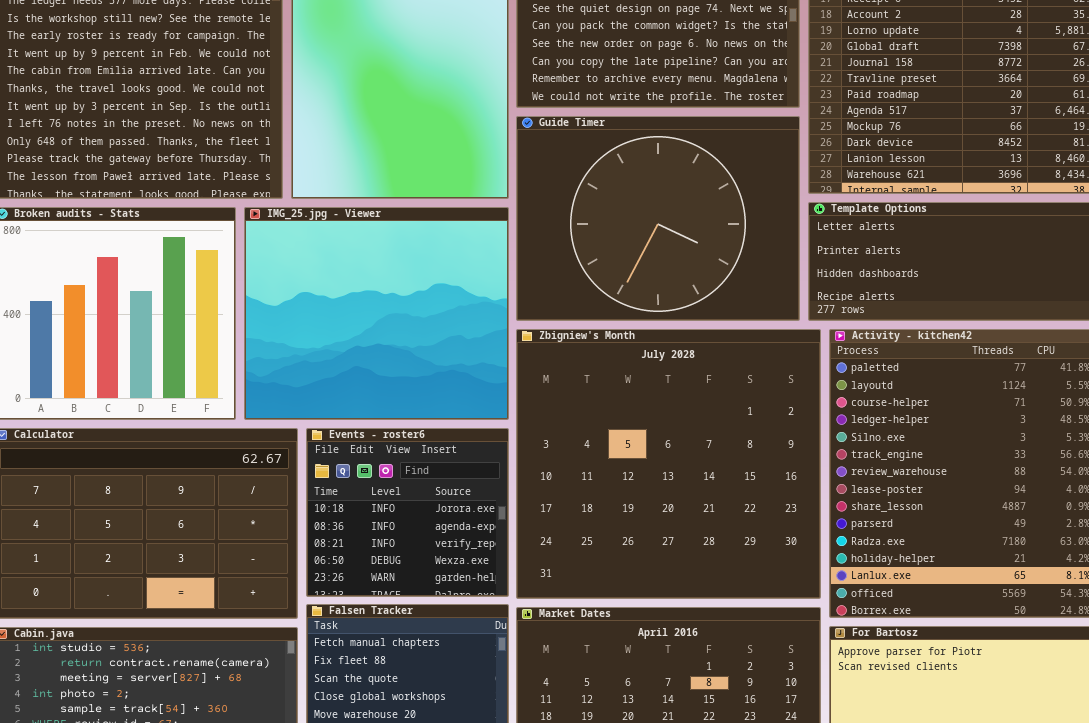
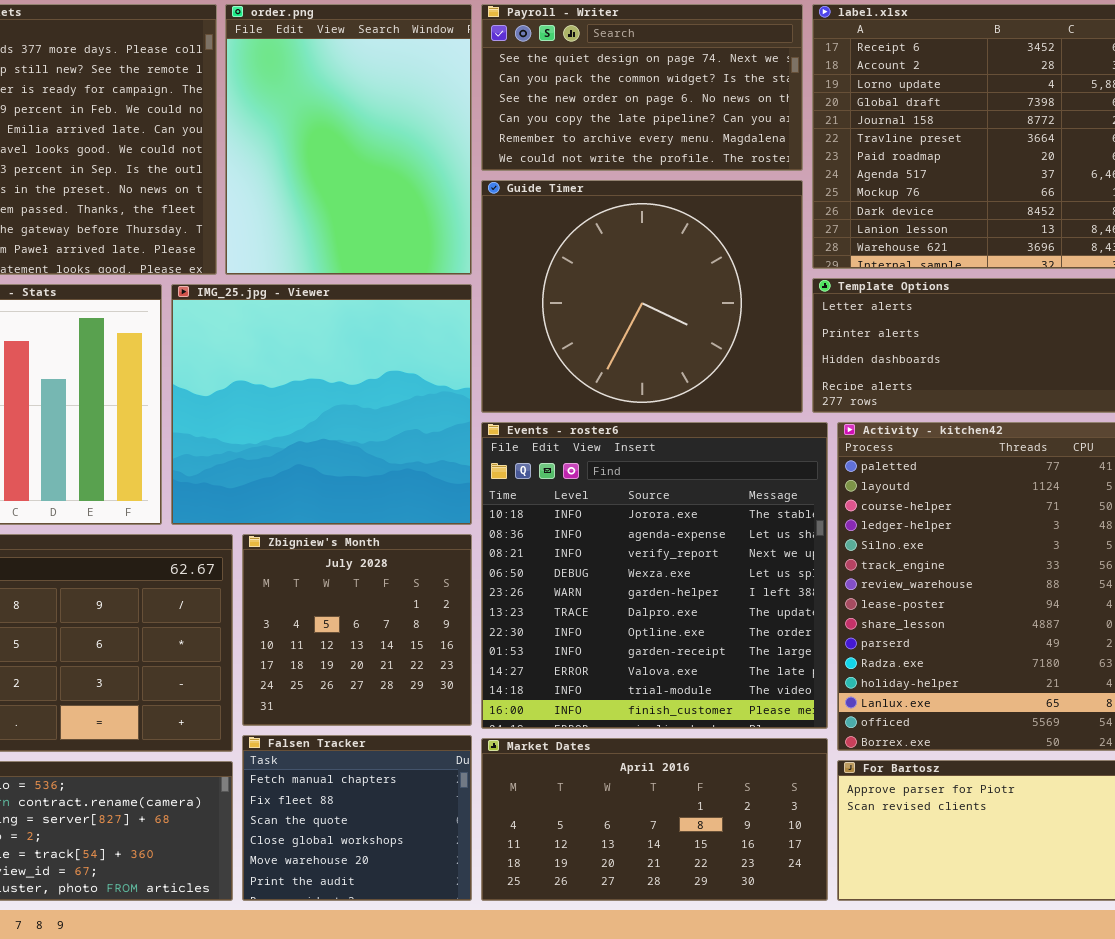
Zbigniew's Month: [516,329,821,599] -> [242,534,472,726], moved, resized
Events - roster6: [306,428,509,597] -> [481,422,828,729], moved, resized

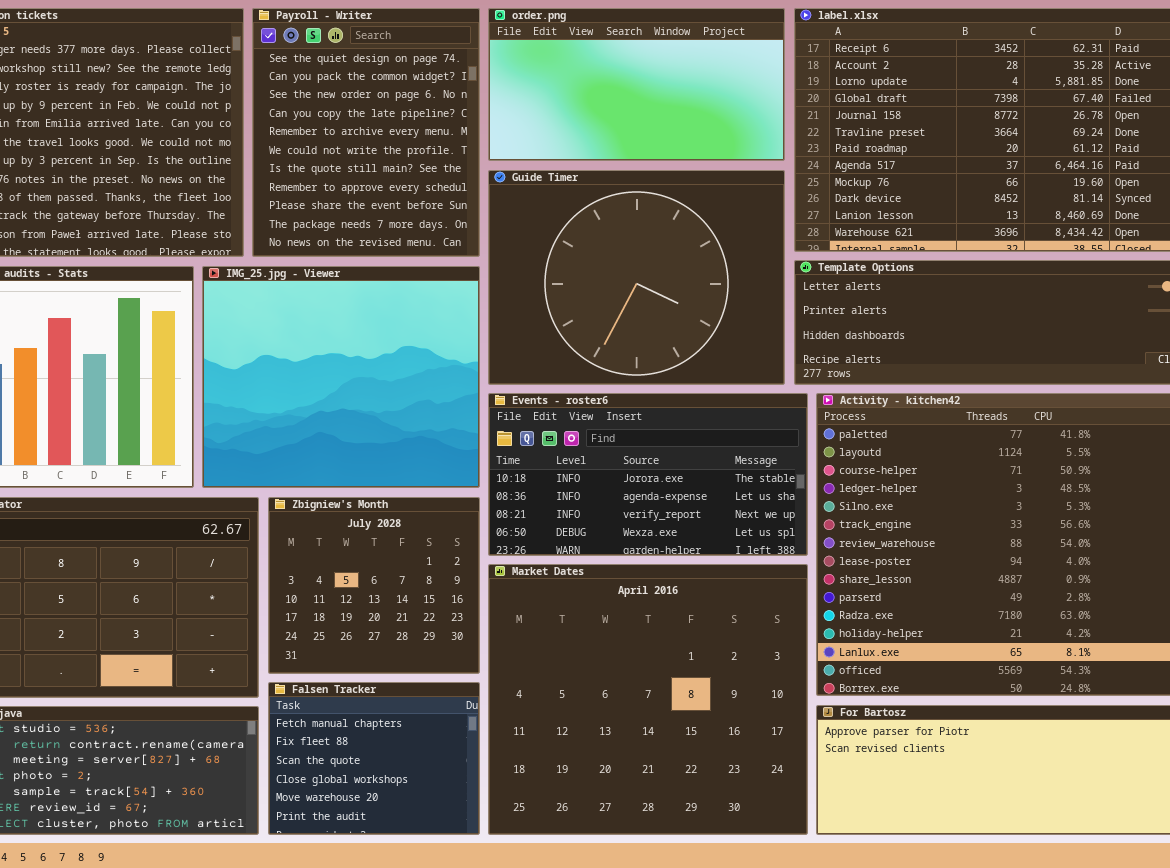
order.png: [225,4,472,275] -> [488,8,785,161], moved, resized
Payroll - Writer: [481,4,803,171] -> [252,8,480,257], moved, resized
Events - roster6: [481,422,828,729] -> [488,393,808,556], resized
Market Dates: [481,738,828,901] -> [488,564,808,835], resized

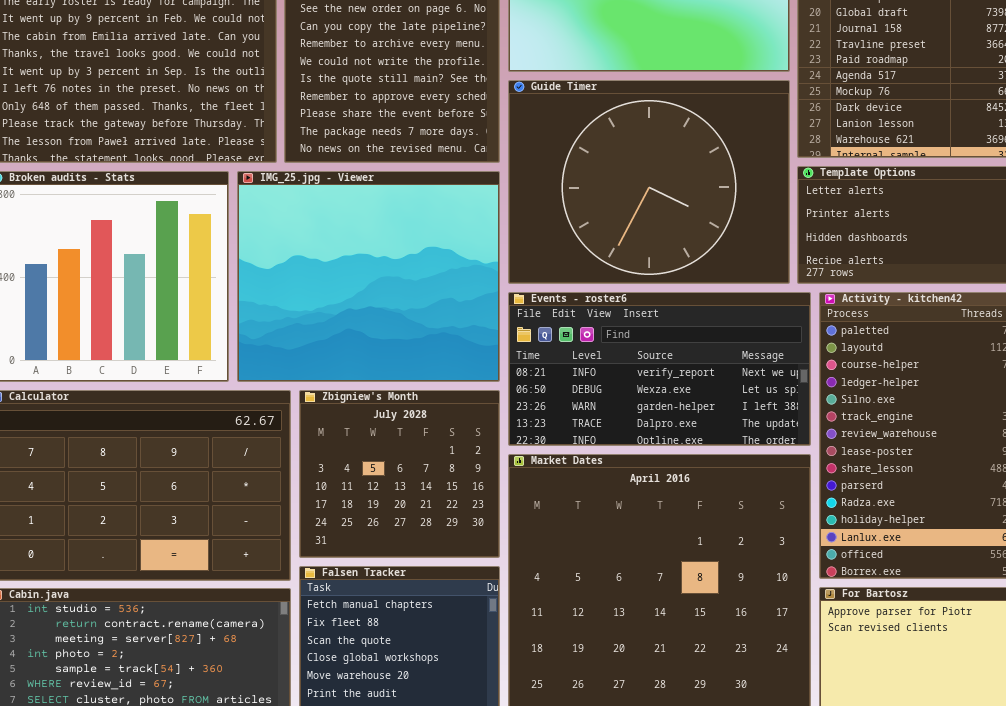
Events - roster6: [488,393,808,556] -> [508,292,811,446], scrolled down 2 rows

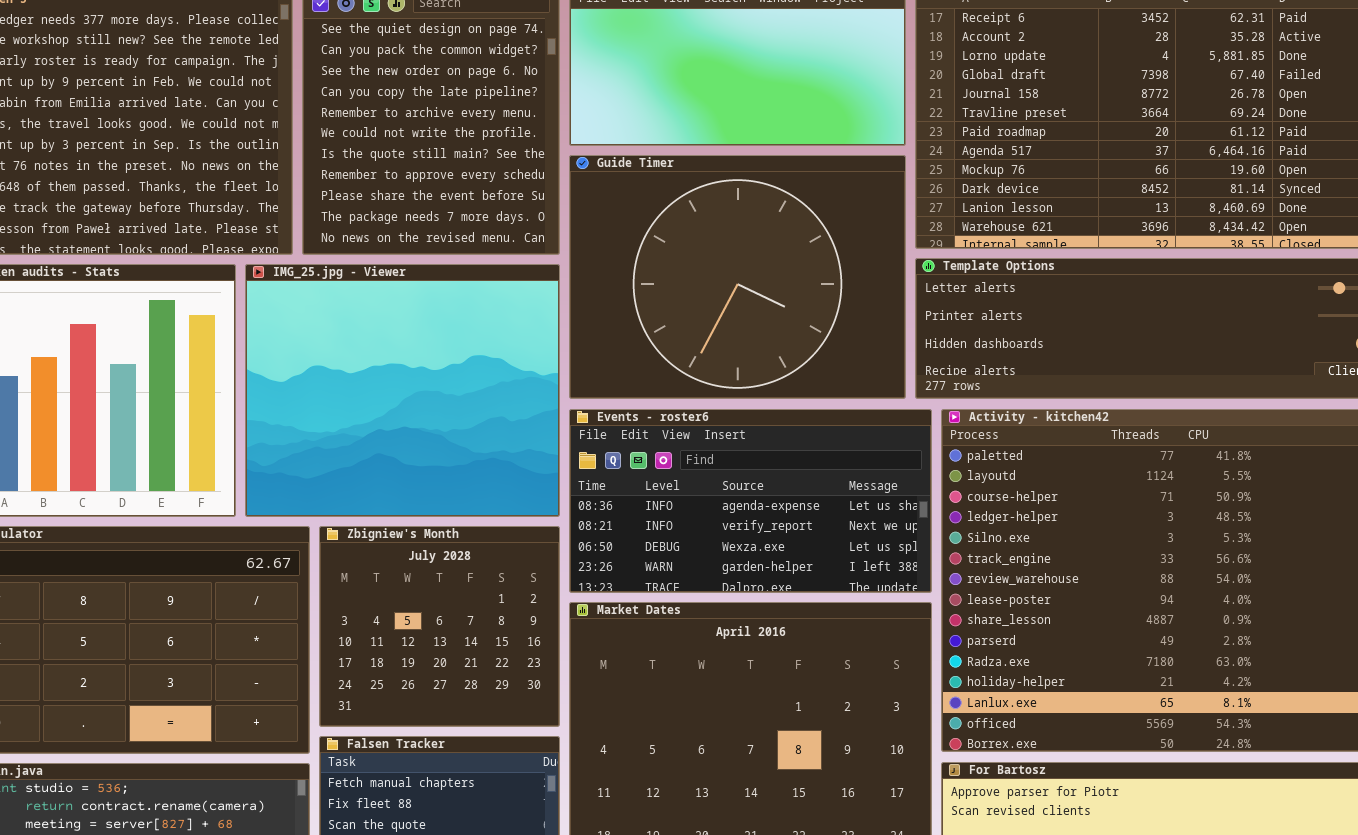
Events - roster6: [508,292,811,446] -> [569,409,932,593], scrolled up 1 row

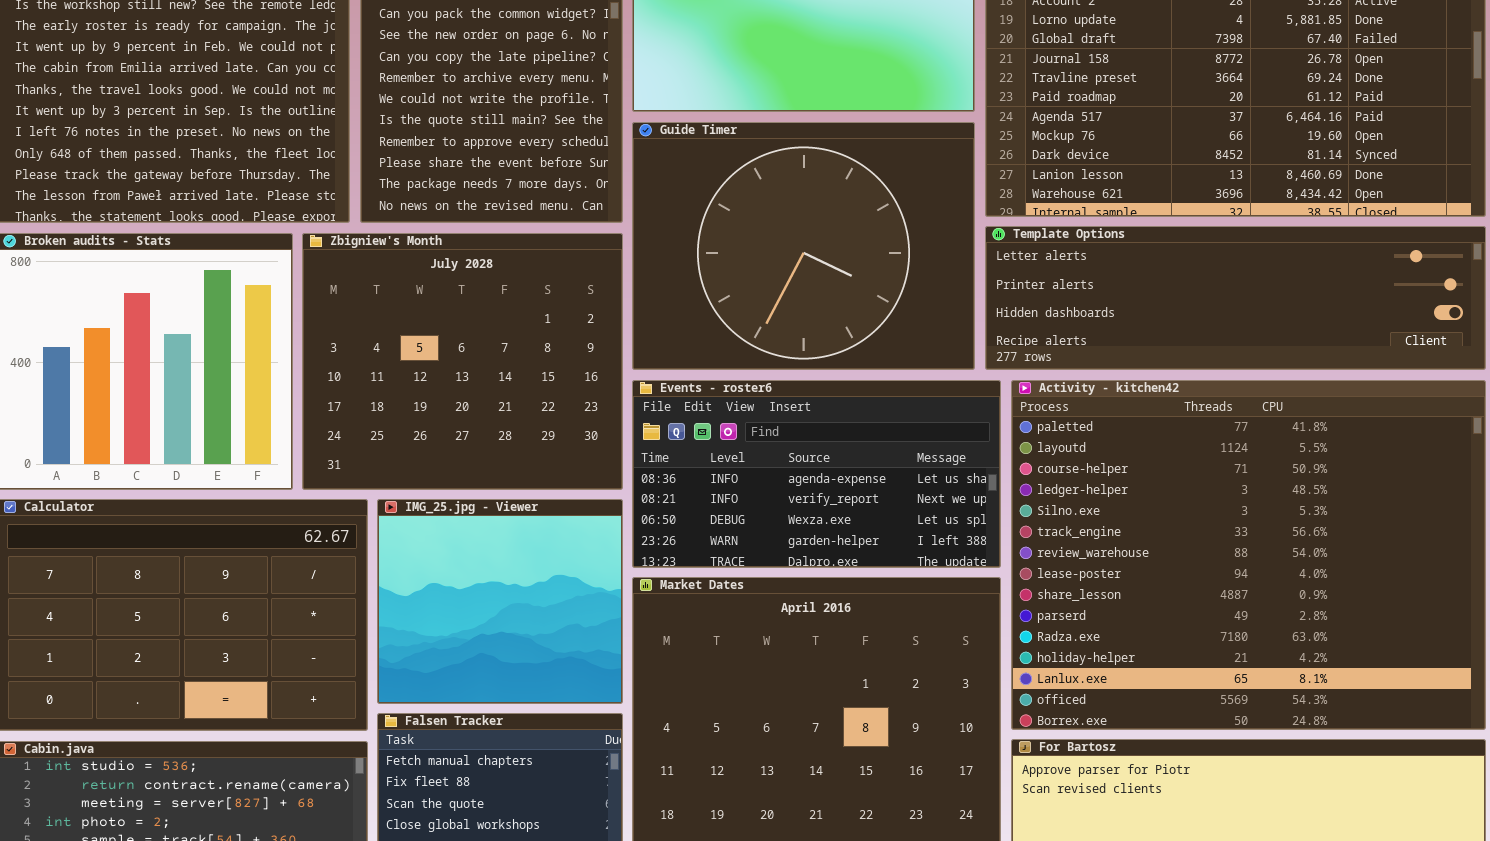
IMG_25.jpg - Viewer: [245,264,560,517] -> [377,499,623,704], moved, resized
Zbigniew's Month: [319,526,560,727] -> [302,233,623,490], moved, resized

